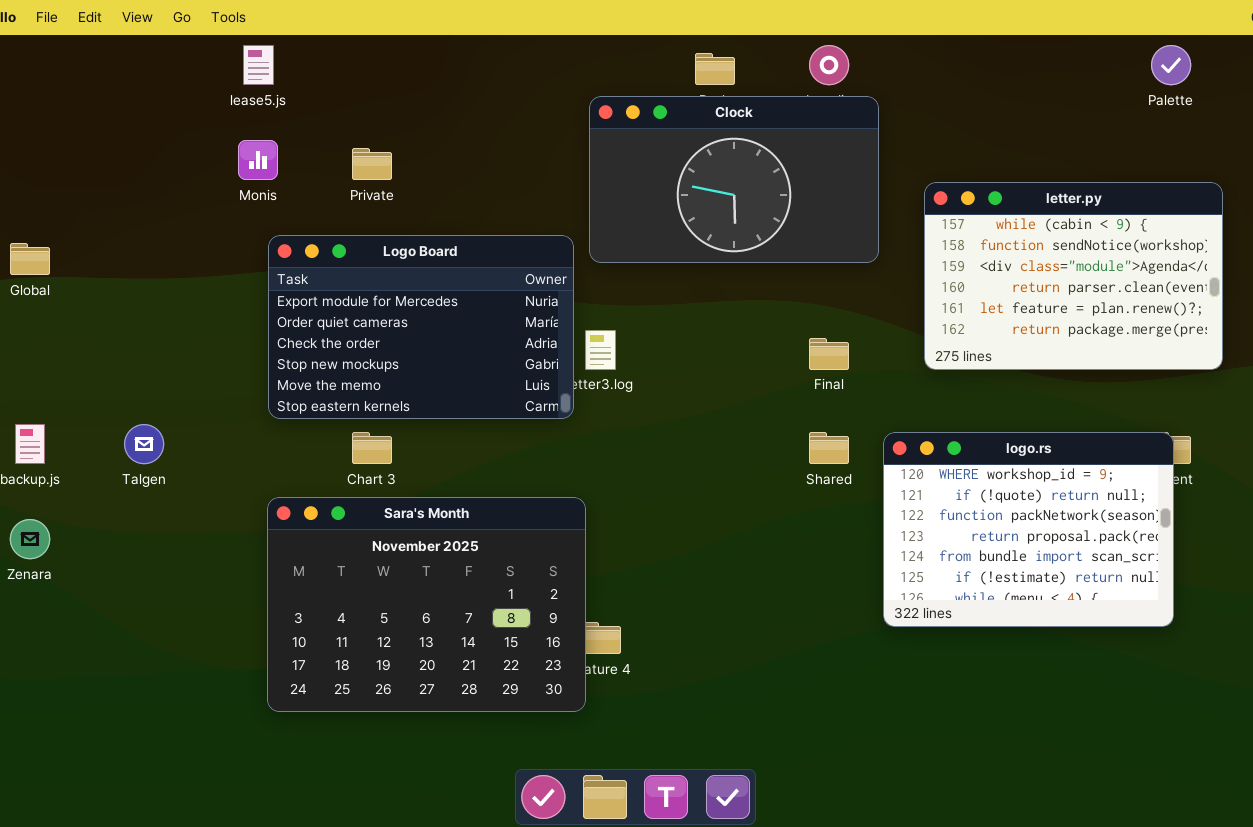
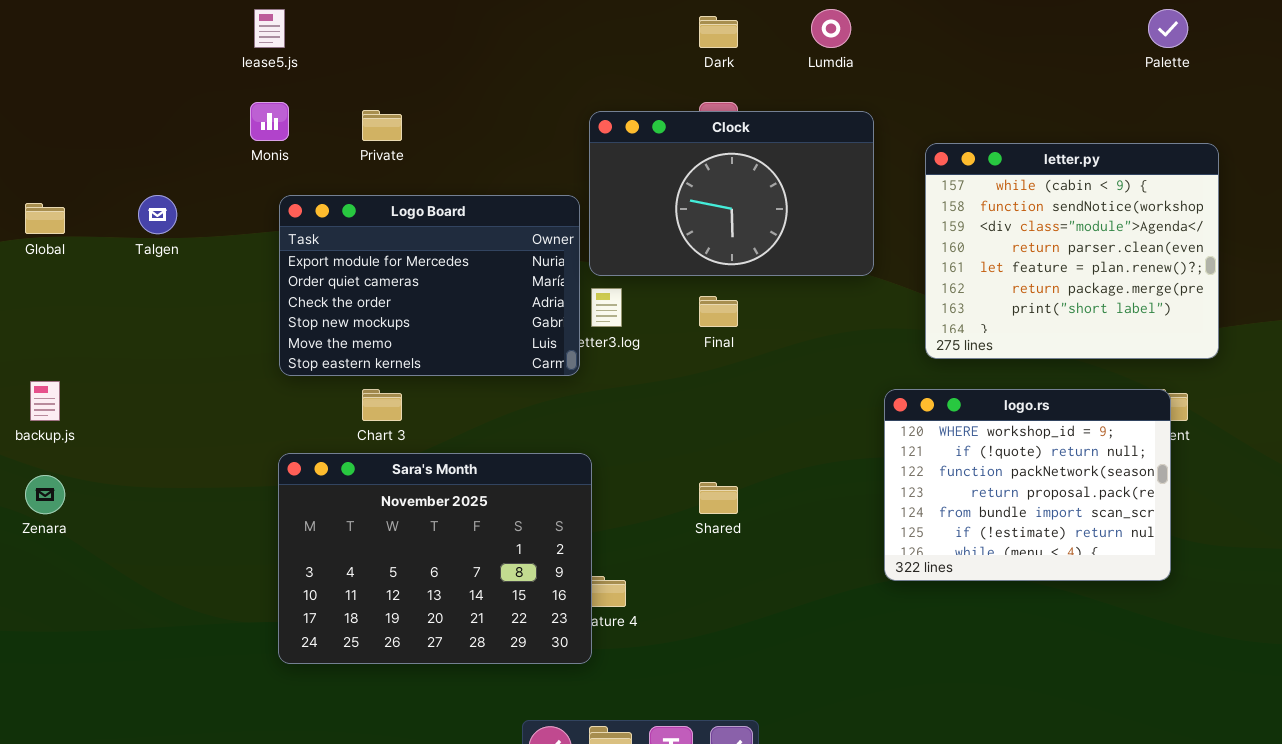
Clock: [589,96,879,263] -> [589,111,874,276], moved
letter.py: [924,182,1223,370] -> [925,143,1219,359], resized
Final: [809,338,849,370] -> [699,296,738,327], moved
Talgen: [124,424,164,464] -> [138,195,177,234], moved
Shared: [809,432,849,464] -> [699,482,738,514], moved

